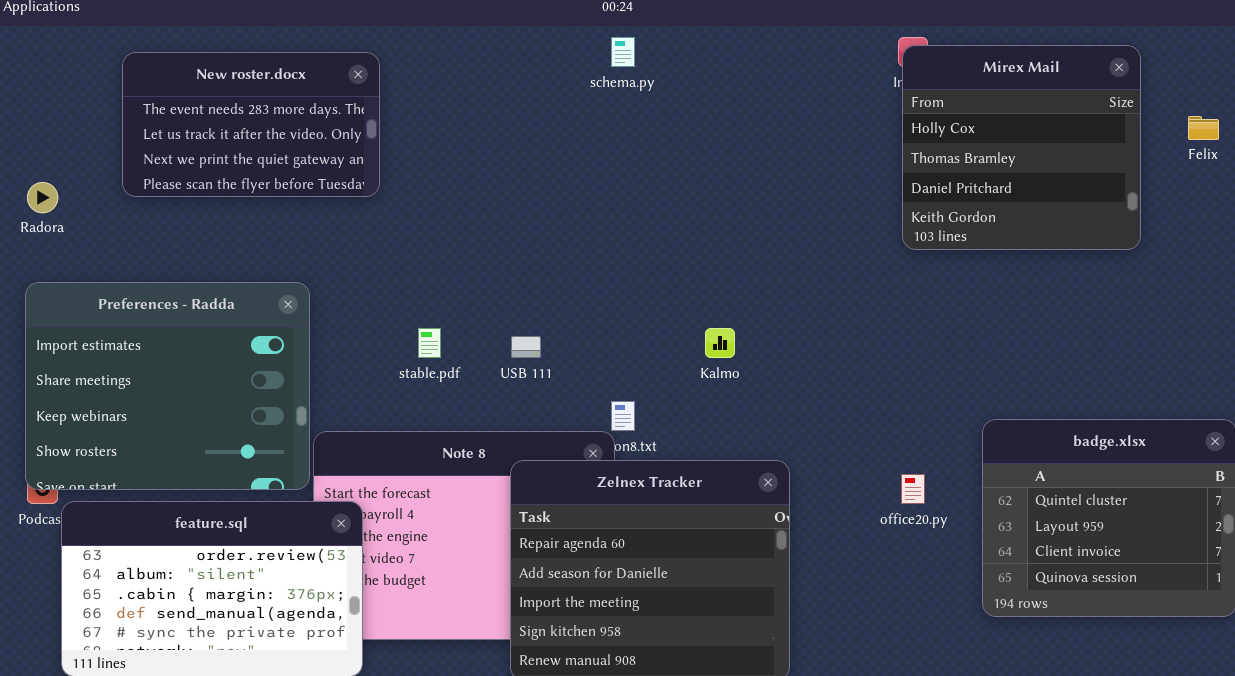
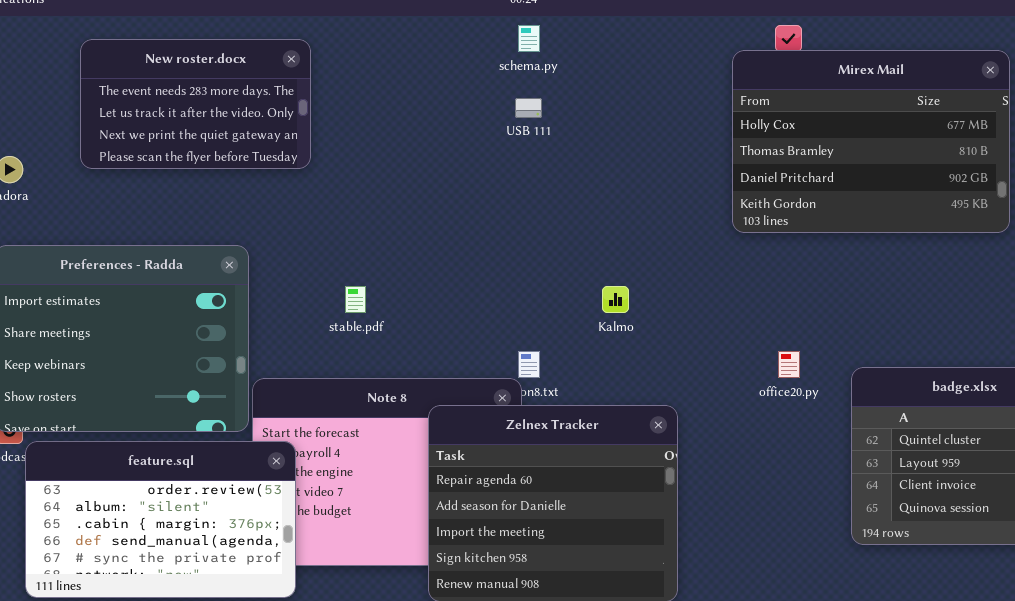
Mirex Mail: [902,45,1141,250] -> [732,50,1010,233], moved, resized
USB 111: [511,336,541,358] -> [515,98,542,118], moved
office20.py: [901,474,925,504] -> [778,351,800,378], moved

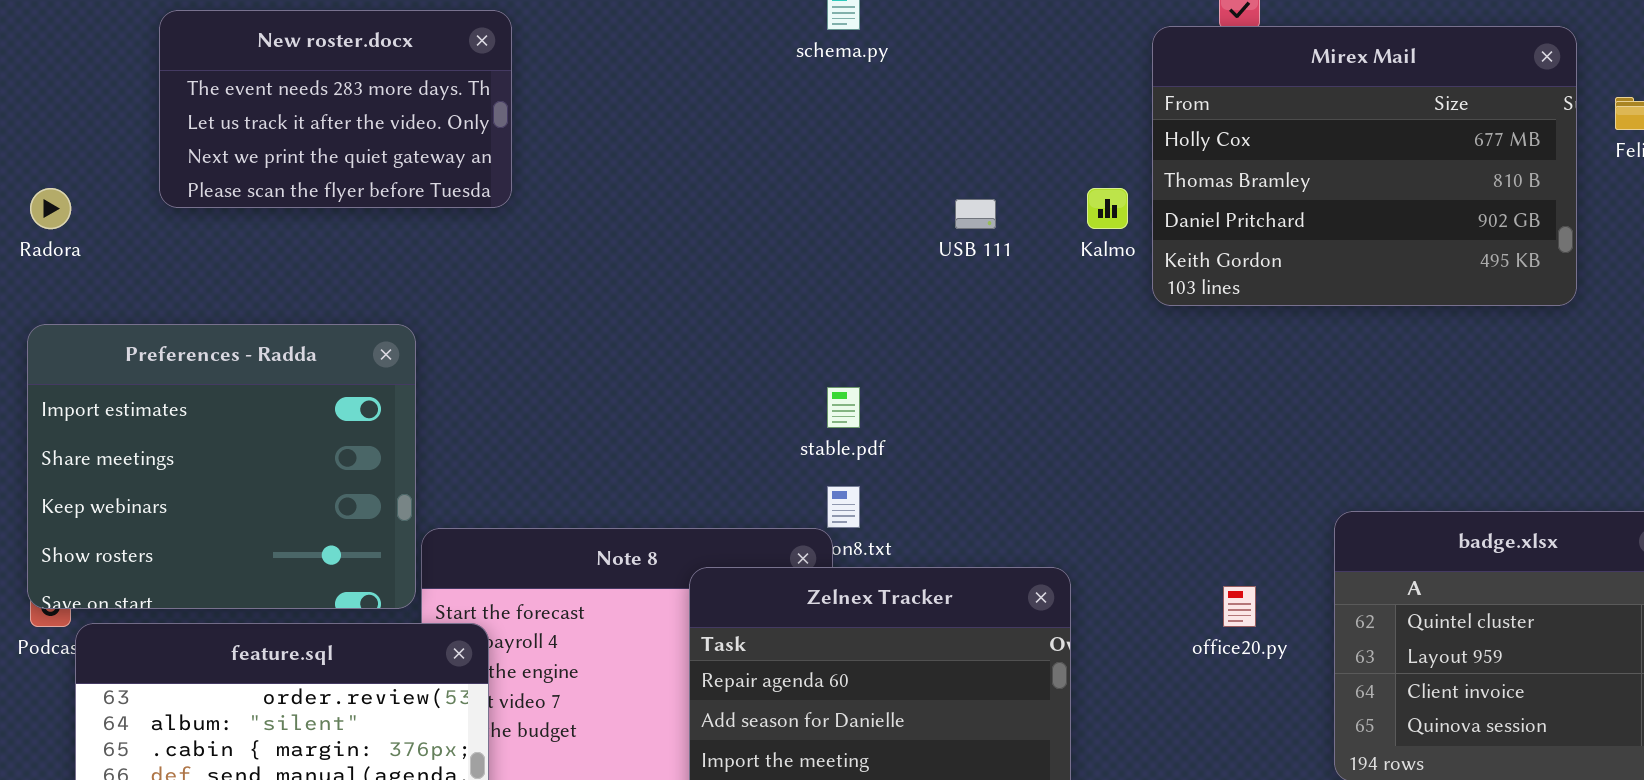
USB 111: [515,98,542,118] -> [955,199,996,229], moved
stable.pdf: [345,286,366,313] -> [827,387,860,428], moved
Kalmo: [602,286,629,313] -> [1087,188,1128,229], moved
office20.py: [778,351,800,378] -> [1223,586,1256,627], moved

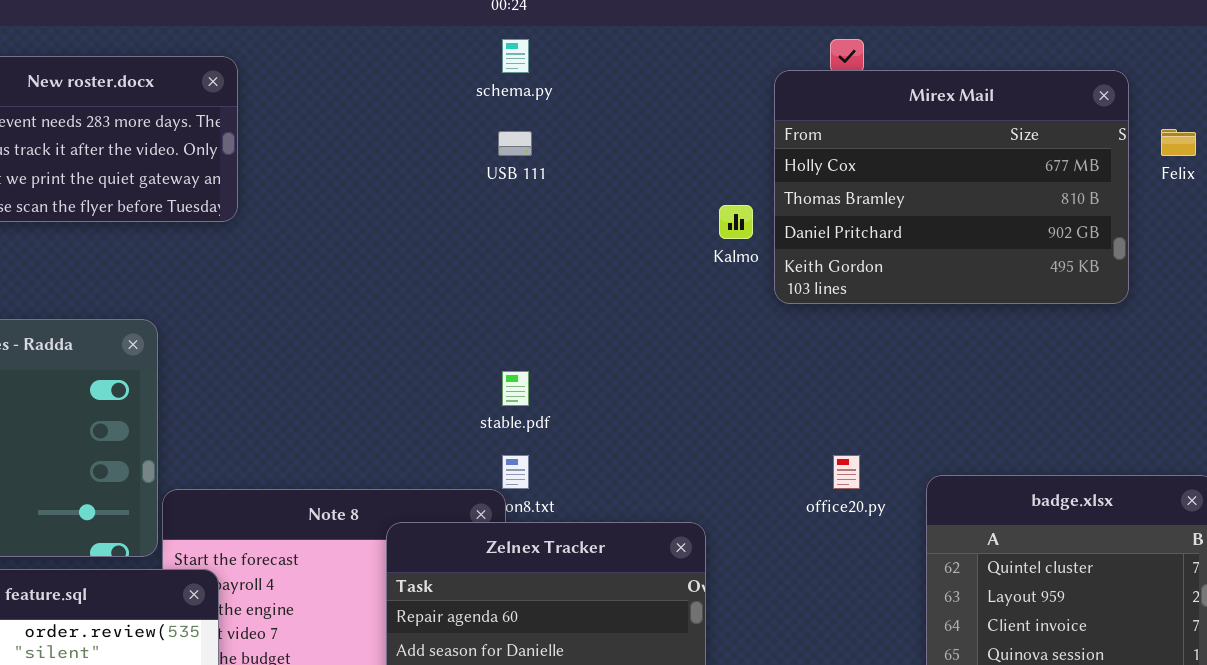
USB 111: [955,199,996,229] -> [498,131,532,156], moved
office20.py: [1223,586,1256,627] -> [833,455,860,489], moved

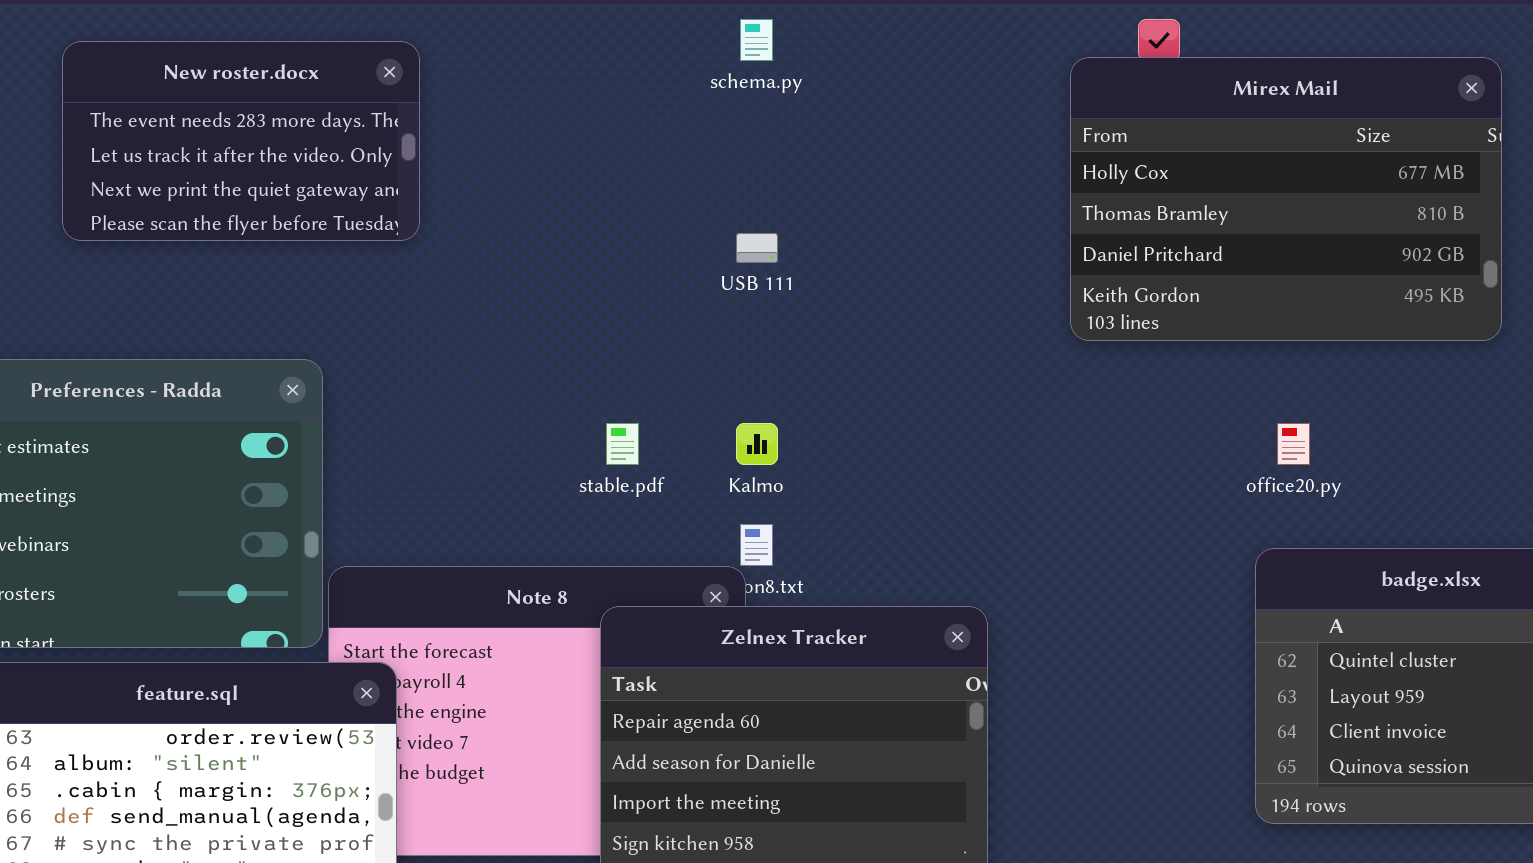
USB 111: [498,131,532,156] -> [736,233,778,263], moved
Kalmo: [719,205,753,239] -> [736,423,778,465], moved
stable.pdf: [502,371,529,406] -> [606,423,639,465], moved
office20.py: [833,455,860,489] -> [1277,423,1310,465], moved

